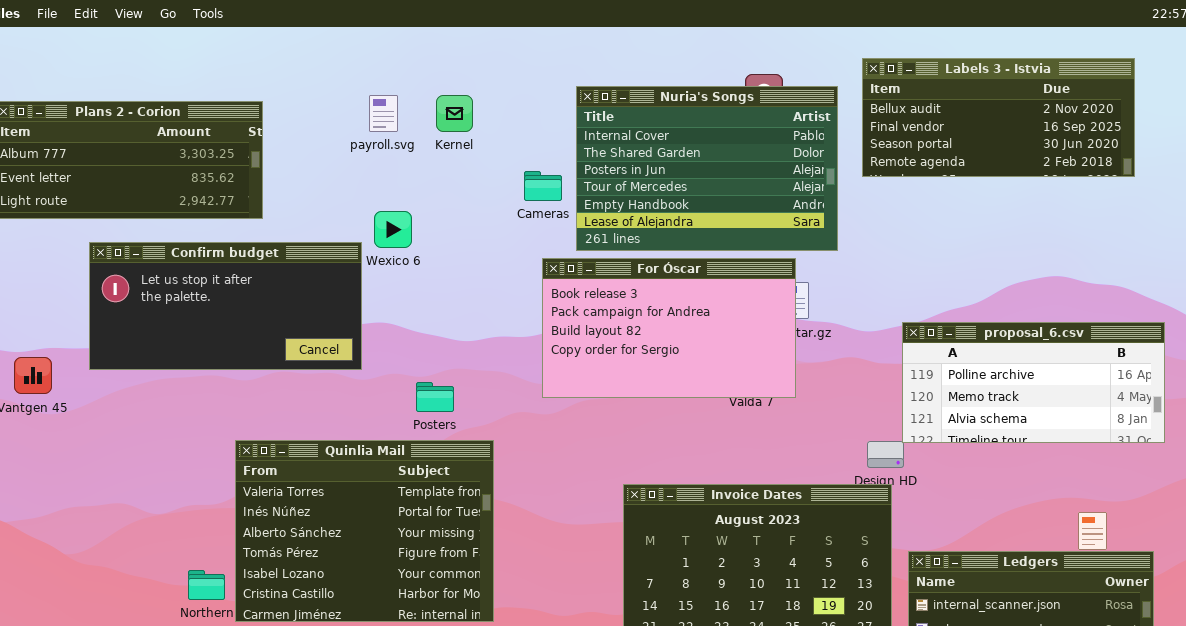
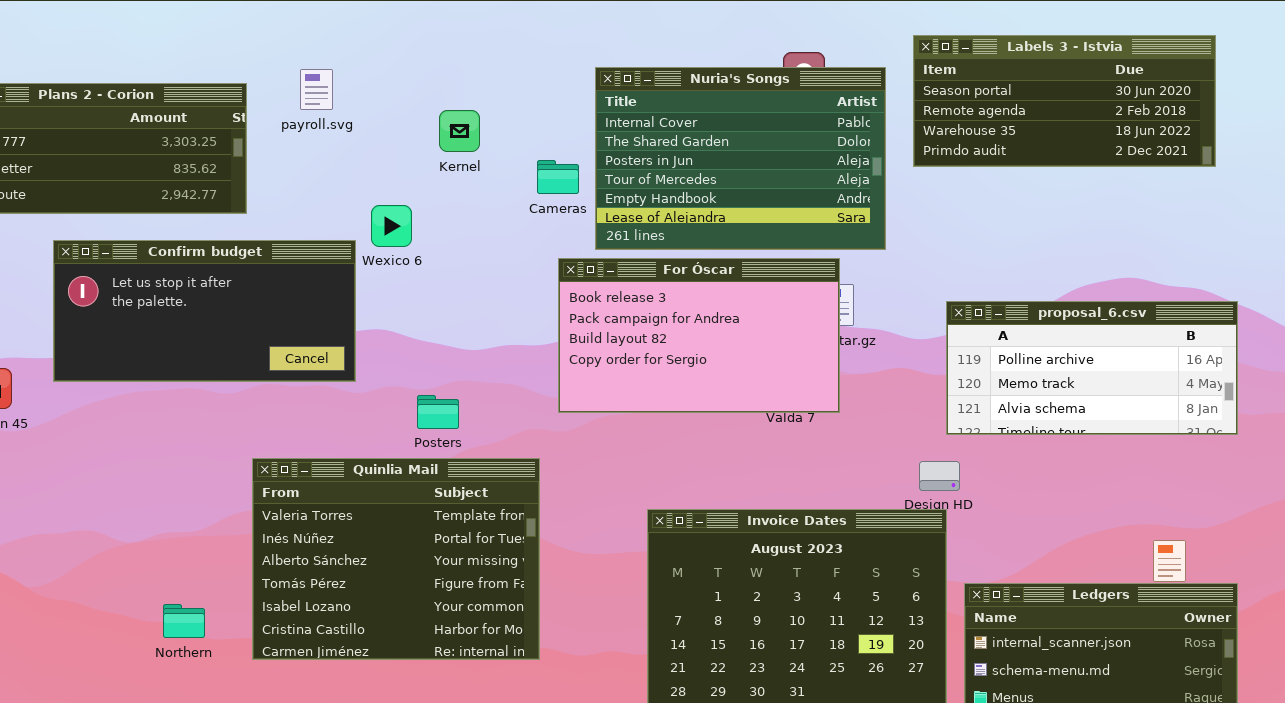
Labels 3 - Istvia: [862,58,1135,177] -> [913,35,1216,167], scrolled down 2 rows
payroll.svg: [369,95,398,132] -> [300,69,333,110], moved
Kernel: [436,95,473,132] -> [439,110,480,152], moved
proposal_6.csv: [902,322,1165,443] -> [946,301,1238,435], moved
Quinlia Mail: [235,440,494,622] -> [252,458,540,660], moved

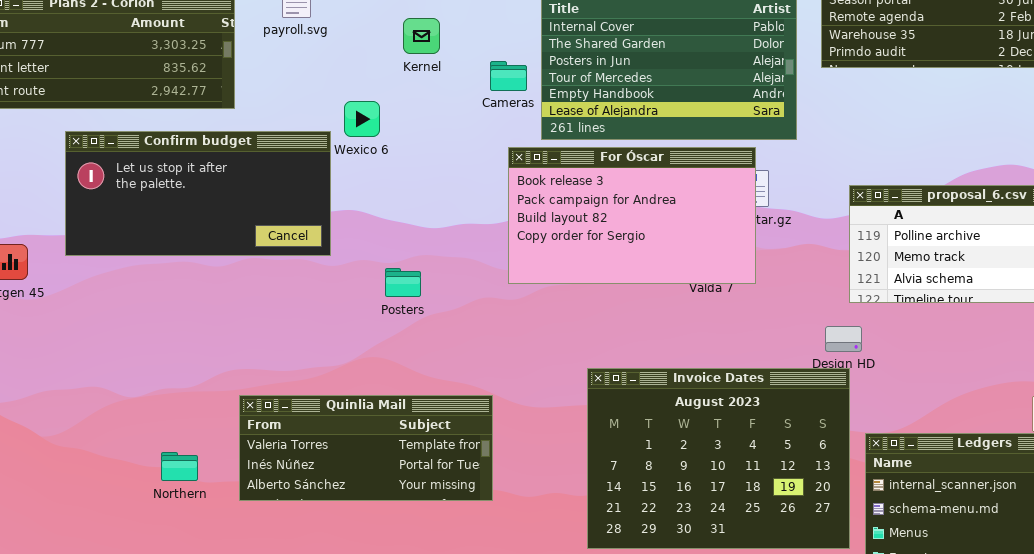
Quinlia Mail: [252,458,540,660] -> [239,395,493,501], resized

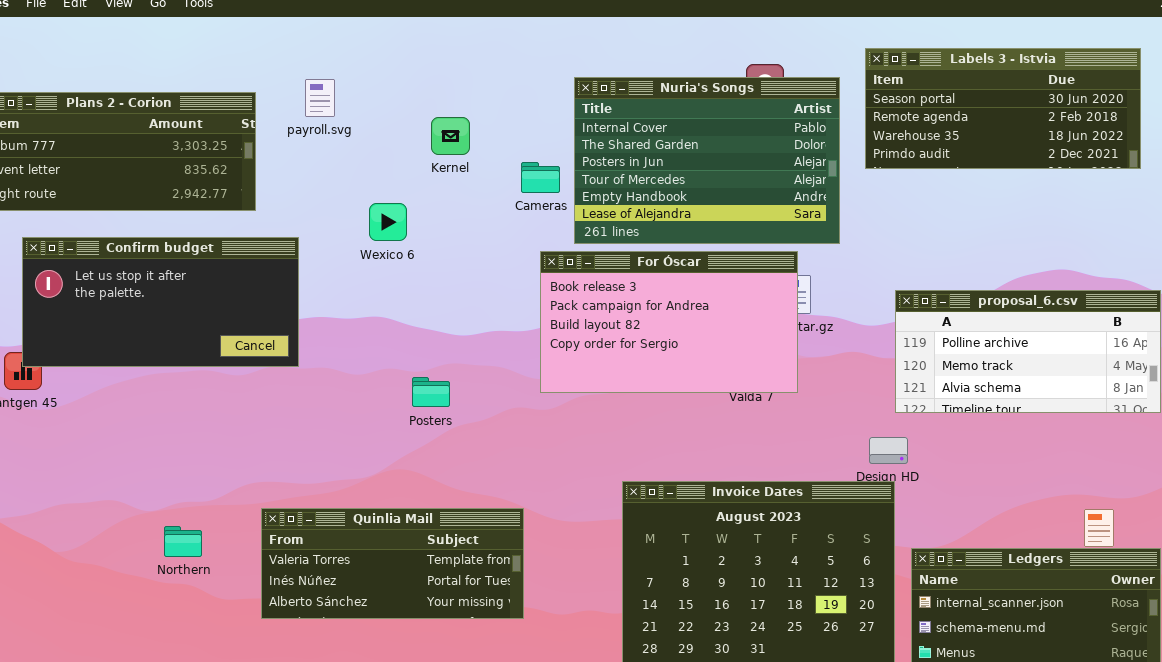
Confirm budget: [65,131,331,256] -> [22,237,299,367], moved
Northern: [161,452,198,481] -> [164,526,202,557], moved

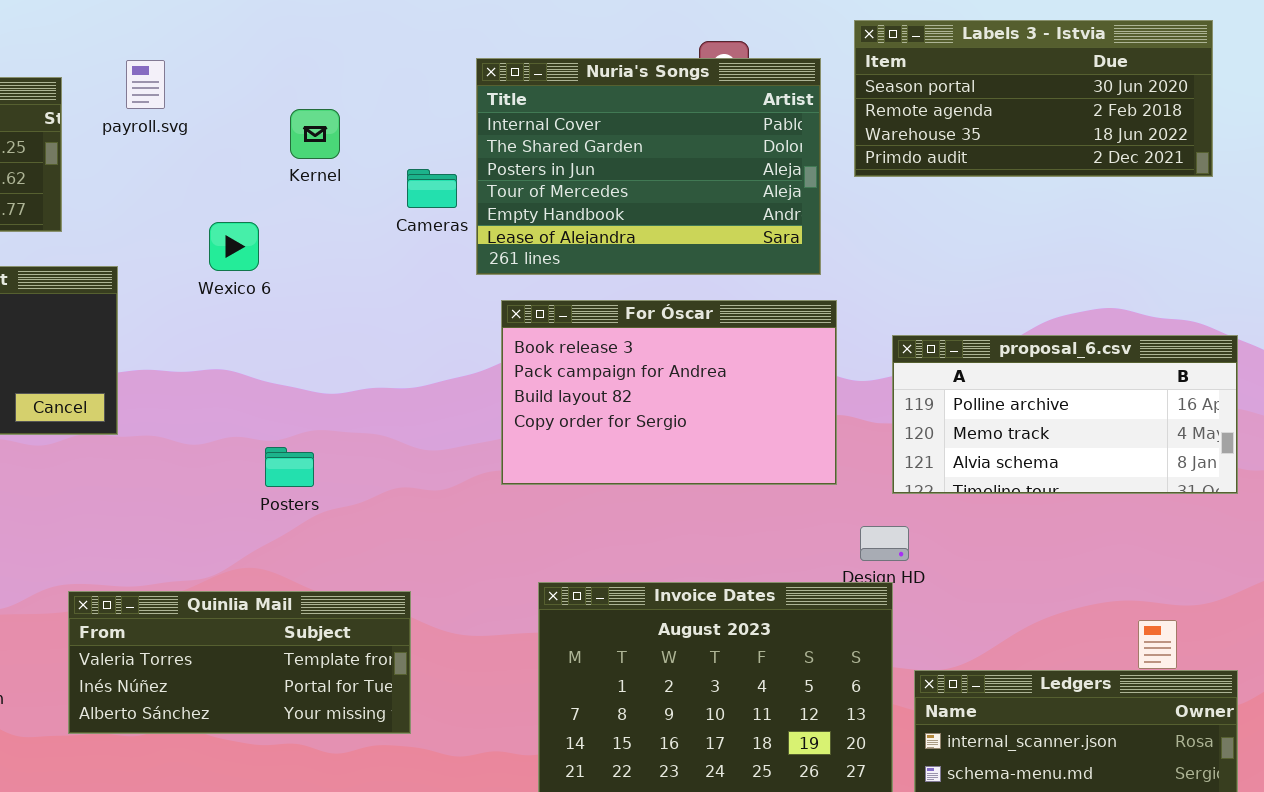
For Óscar: [540,251,798,393] -> [501,300,837,485], moved
Quinlia Mail: [261,508,524,619] -> [68,591,411,734], moved

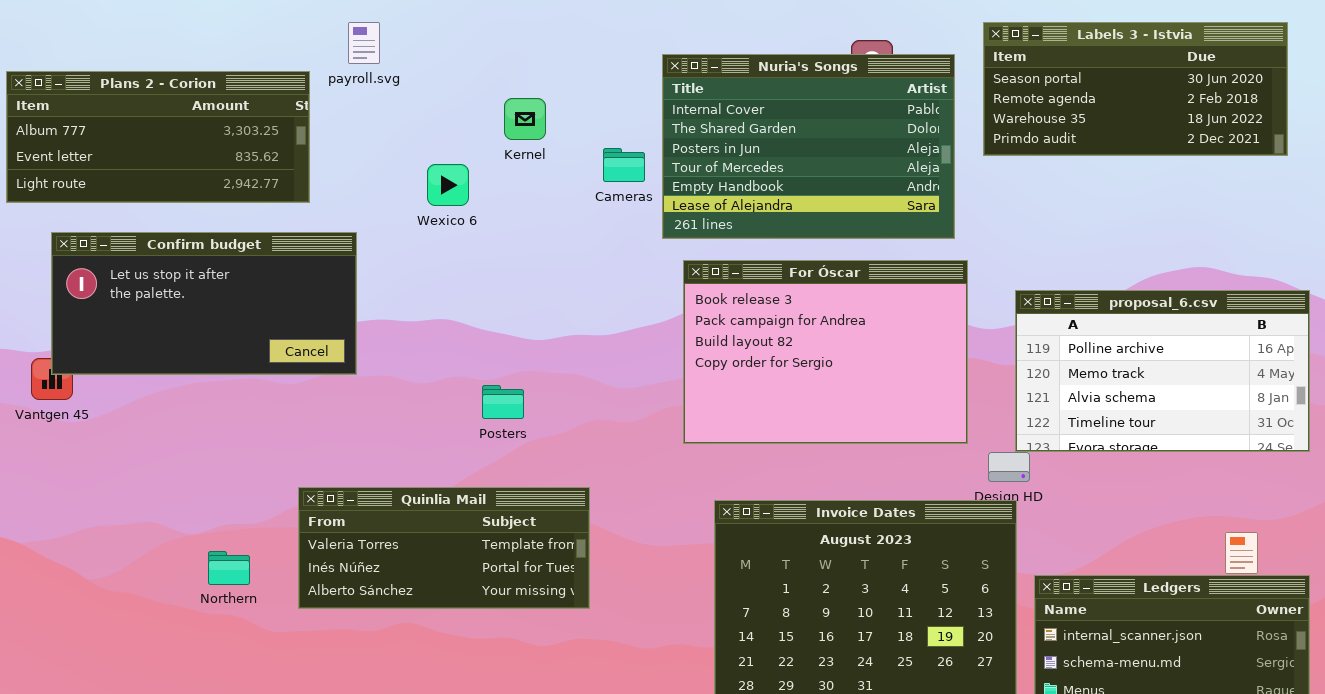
payroll.svg: [126,60,165,109] -> [348,22,380,64], moved
Wexico 6: [209,222,259,271] -> [427,164,469,206], moved
For Óscar: [501,300,837,485] -> [683,260,968,444], resized
proposal_6.csv: [892,335,1238,494] -> [1015,290,1310,452], resized
Quinlia Mail: [68,591,411,734] -> [298,487,590,609], moved

